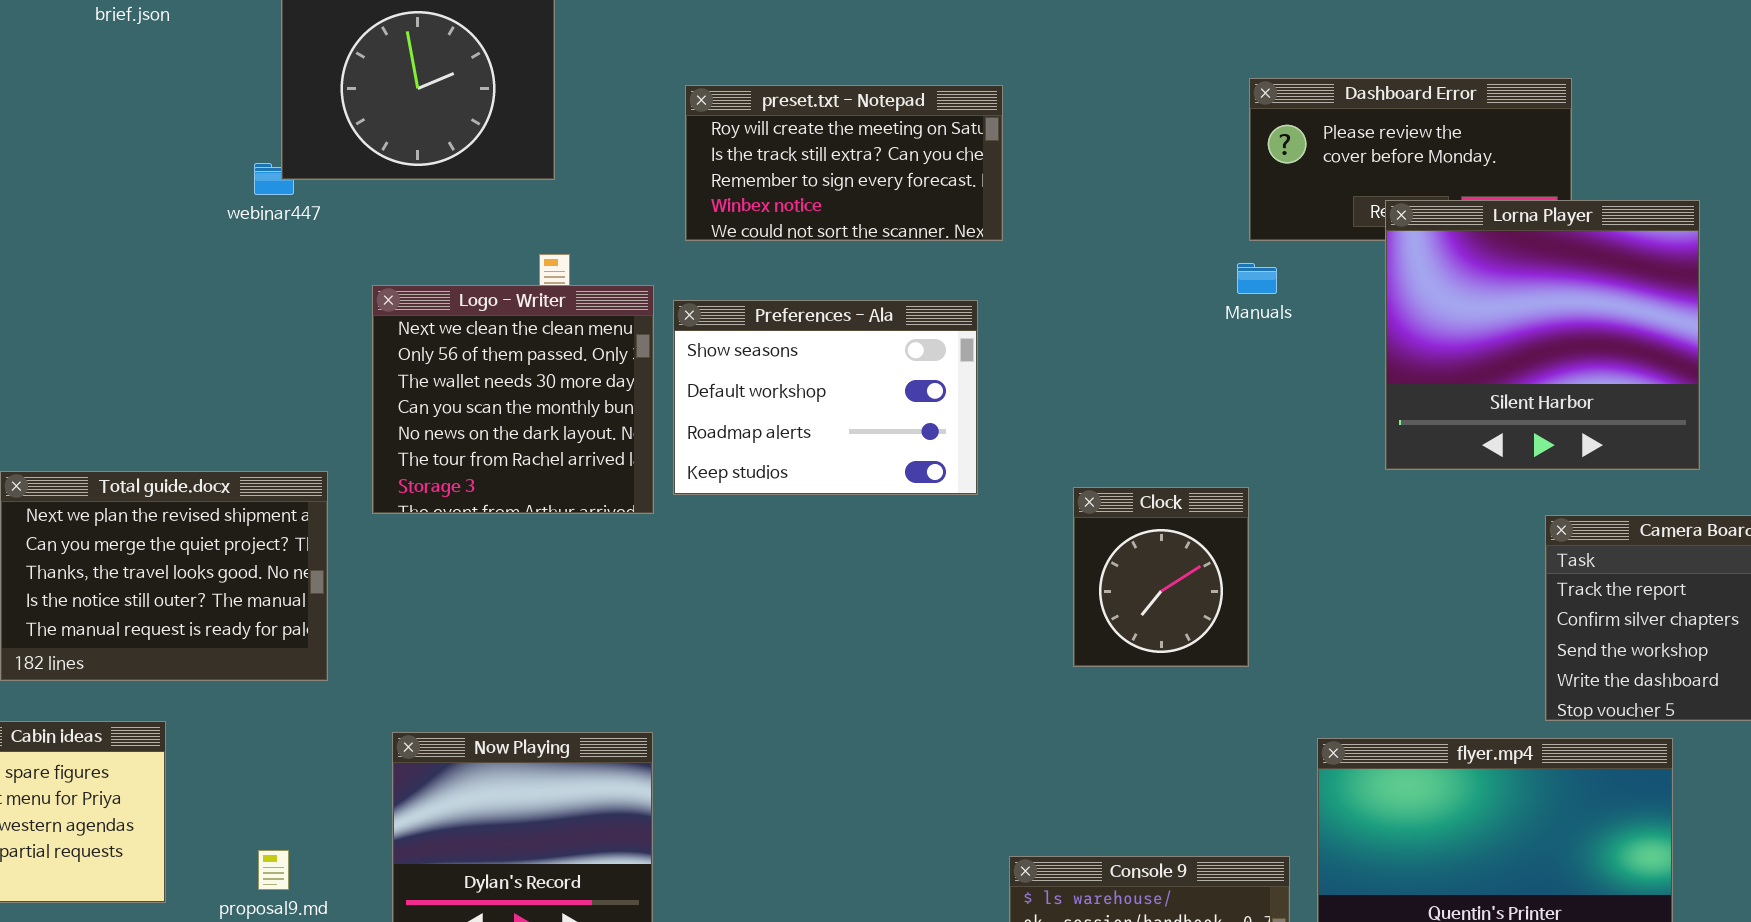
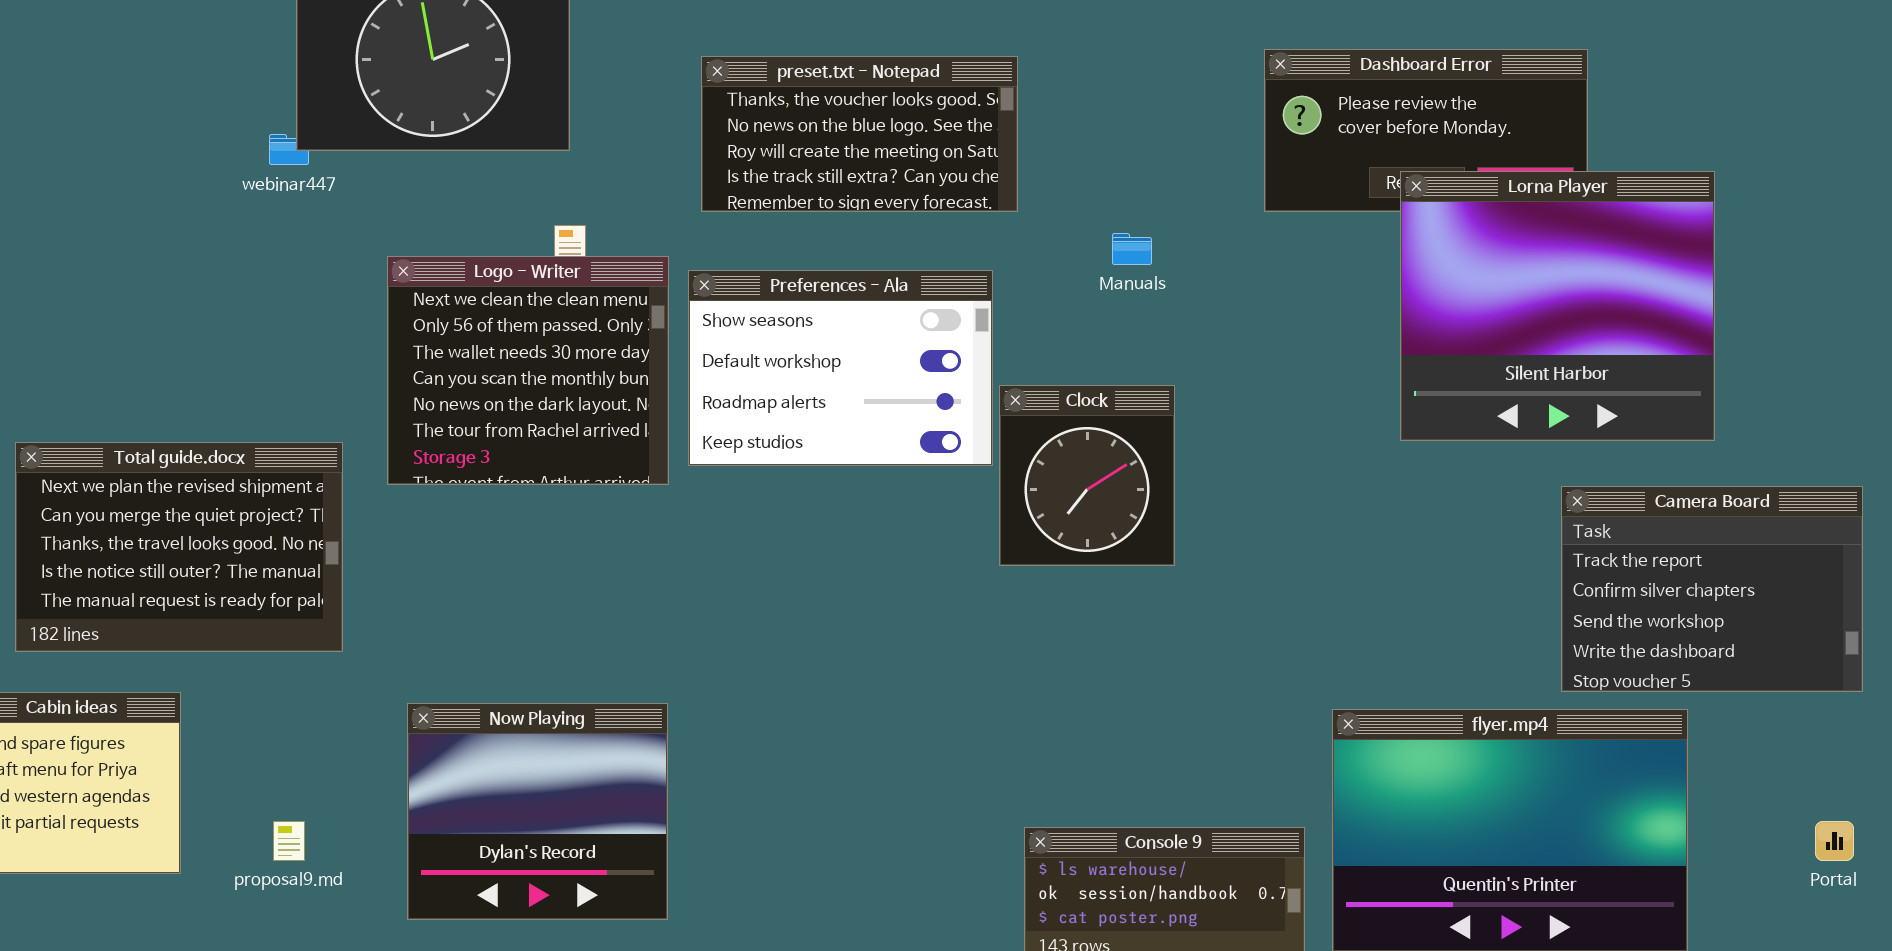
preset.txt - Notepad: [685,85,1003,241] -> [701,56,1018,212], scrolled up 2 rows
Manuals: [1237,263,1277,294] -> [1112,233,1152,265], moved
Clock: [1073,487,1249,667] -> [999,385,1175,566], moved

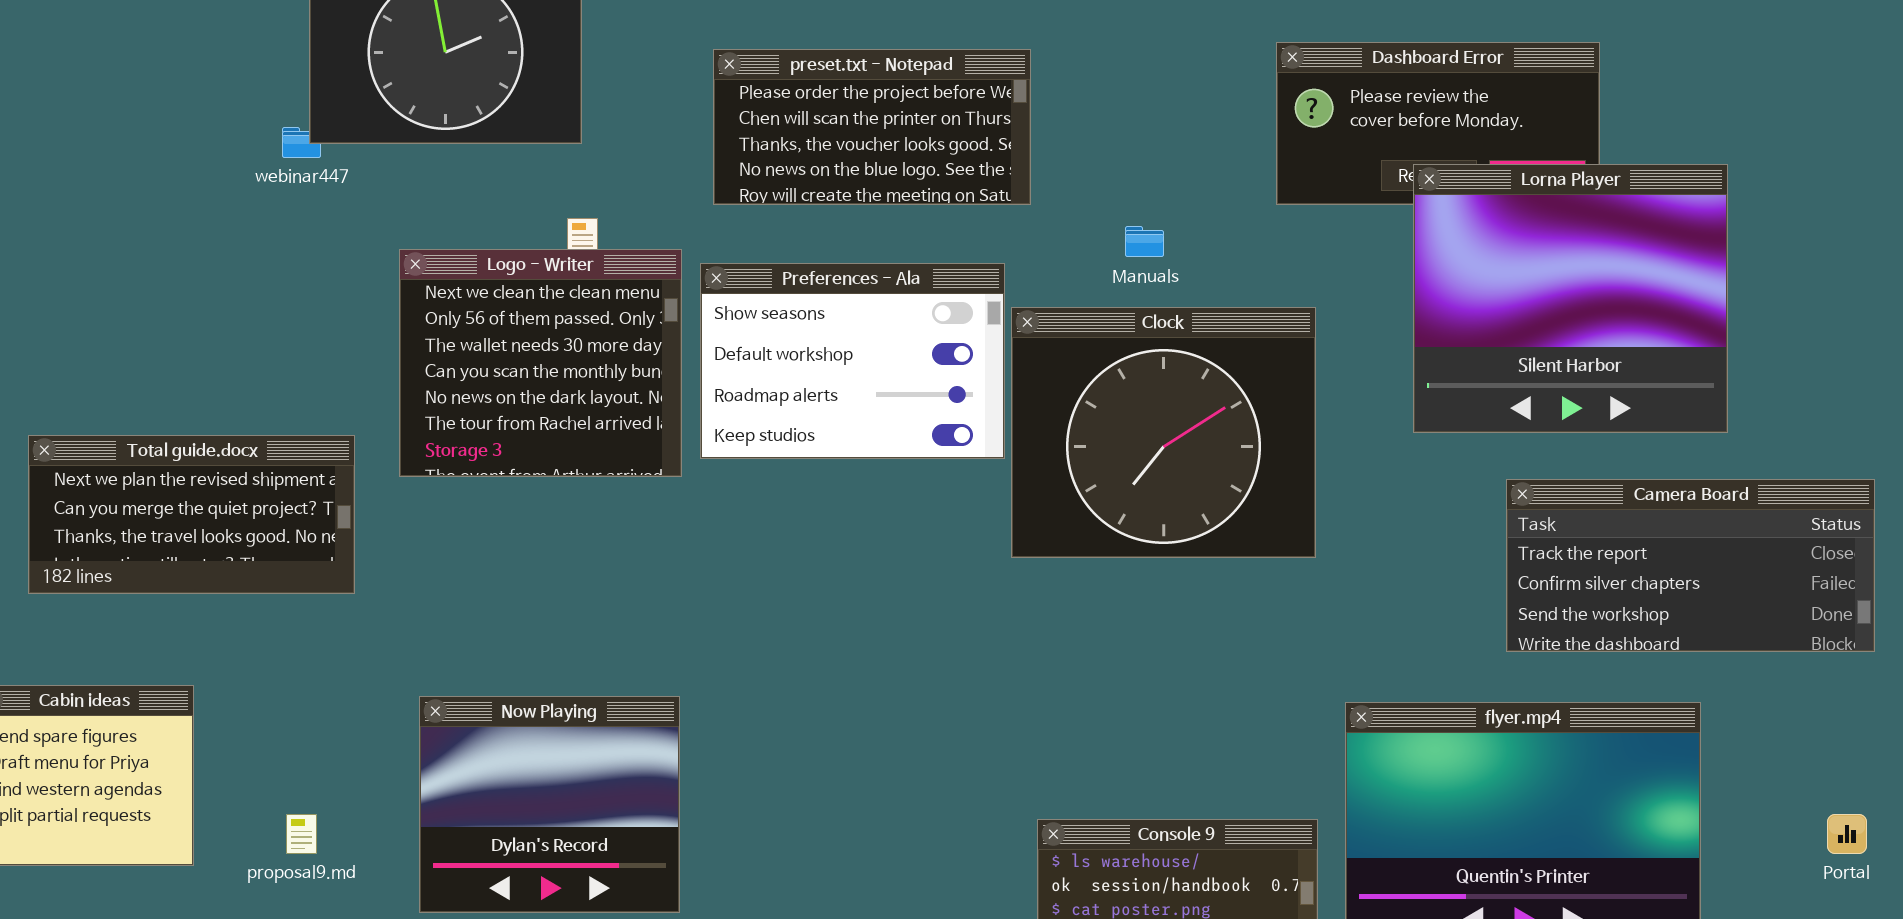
preset.txt - Notepad: [701,56,1018,212] -> [713,49,1031,205], scrolled up 2 rows
Clock: [999,385,1175,566] -> [1011,307,1316,558], resized
Total guide.docx: [15,442,343,652] -> [28,435,355,594], resized
Camera Board: [1561,486,1863,692] -> [1506,479,1875,652], resized

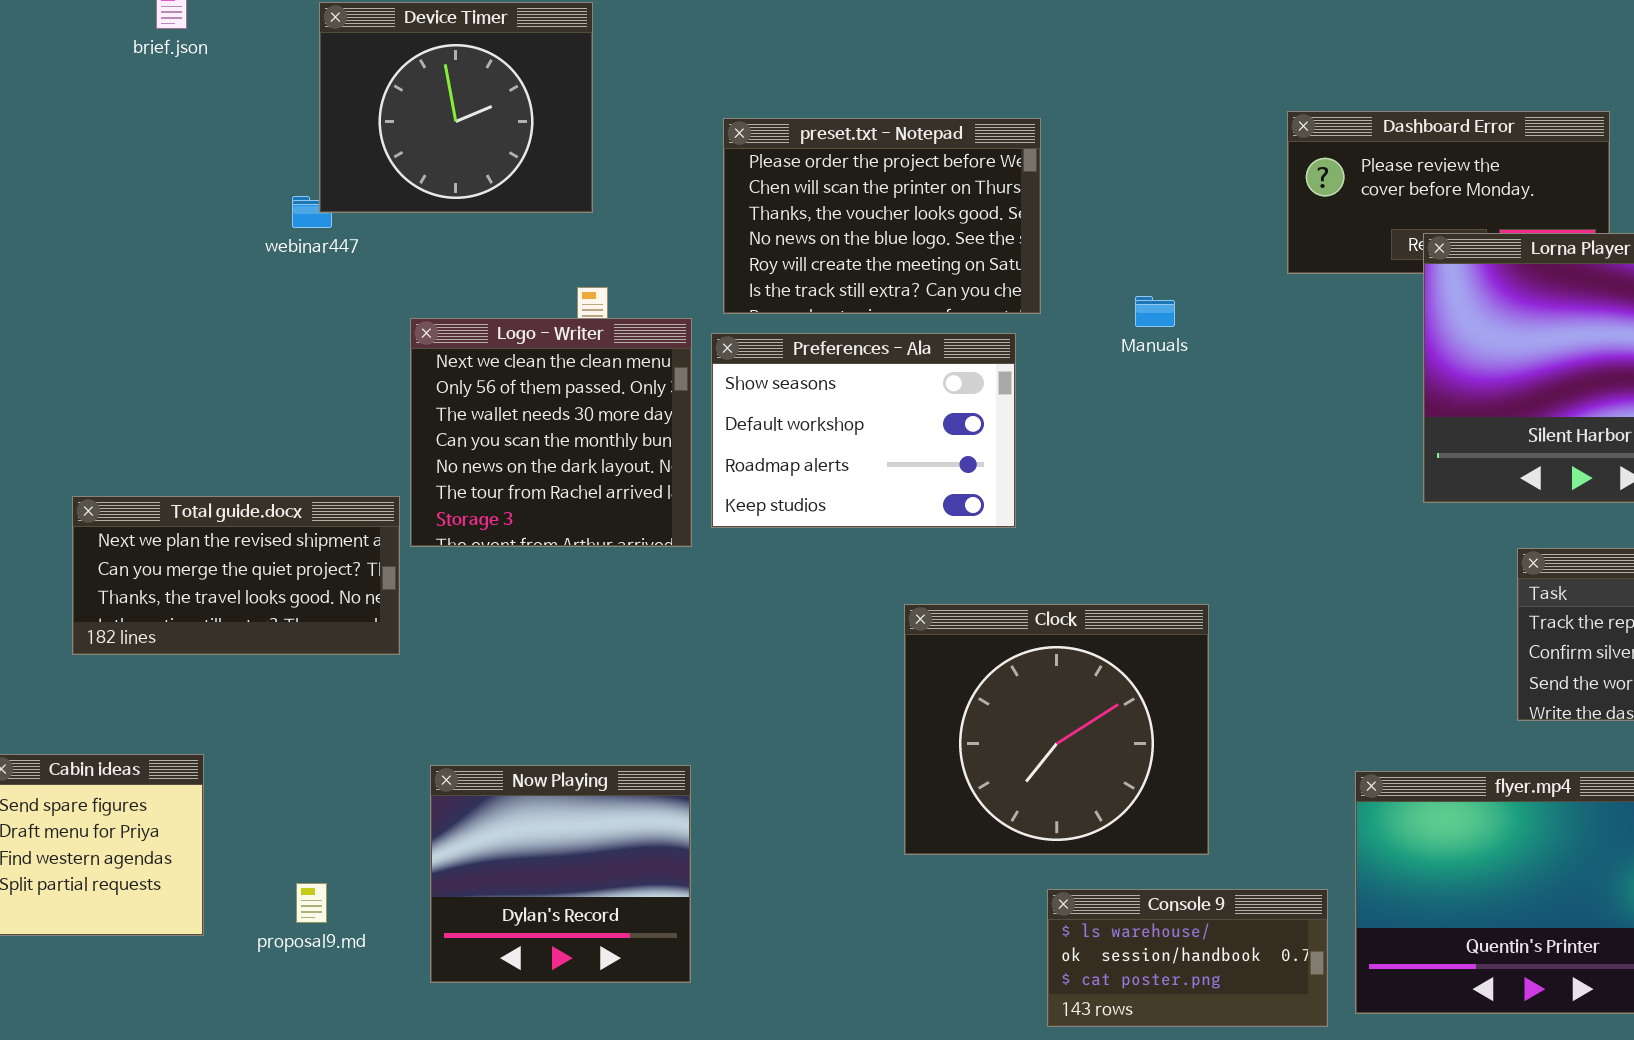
preset.txt - Notepad: [713,49,1031,205] -> [723,118,1041,314], resized
Clock: [1011,307,1316,558] -> [904,604,1209,855], moved
Total guide.docx: [28,435,355,594] -> [72,496,400,655], moved

